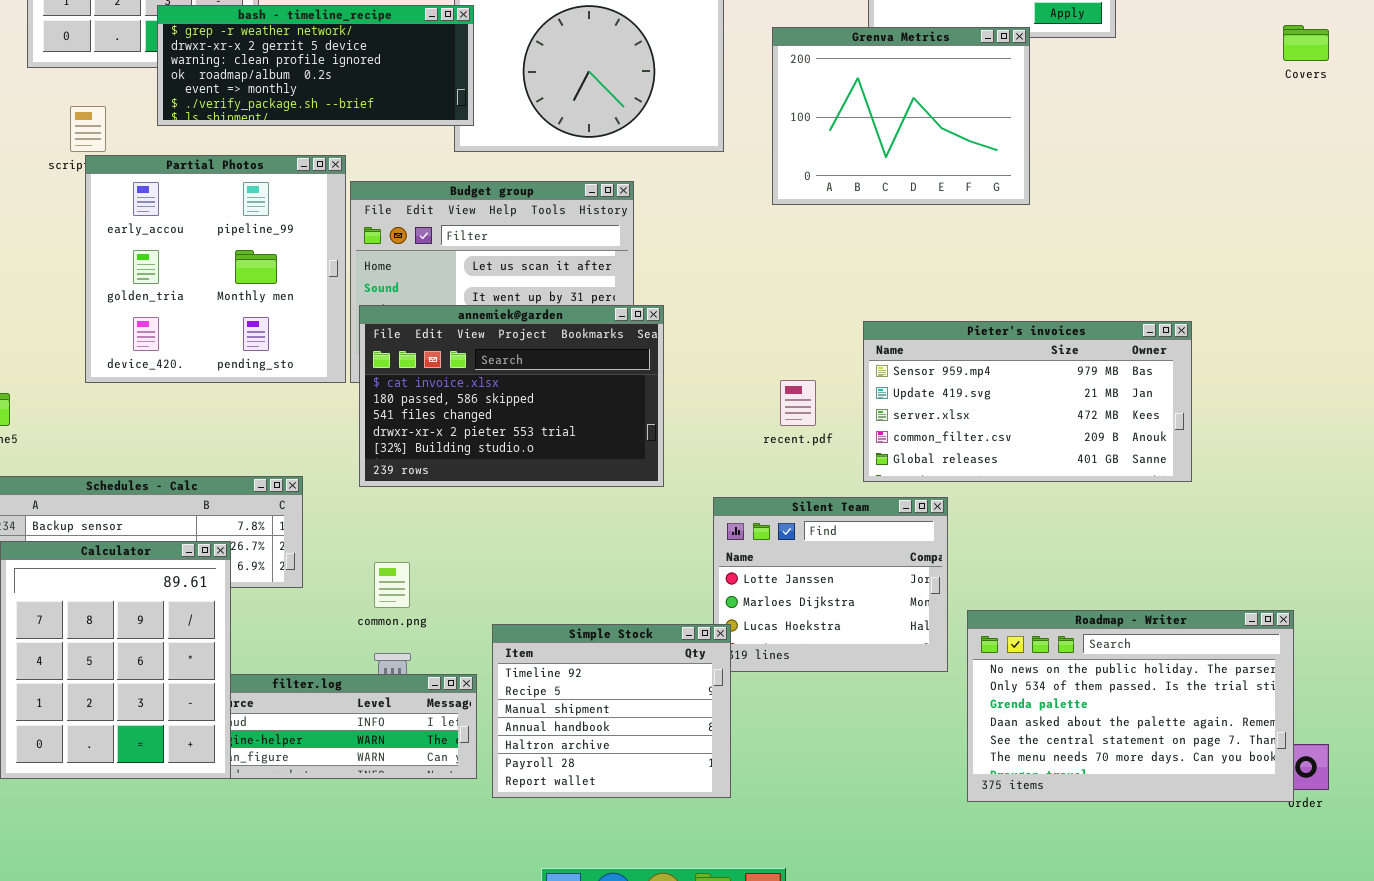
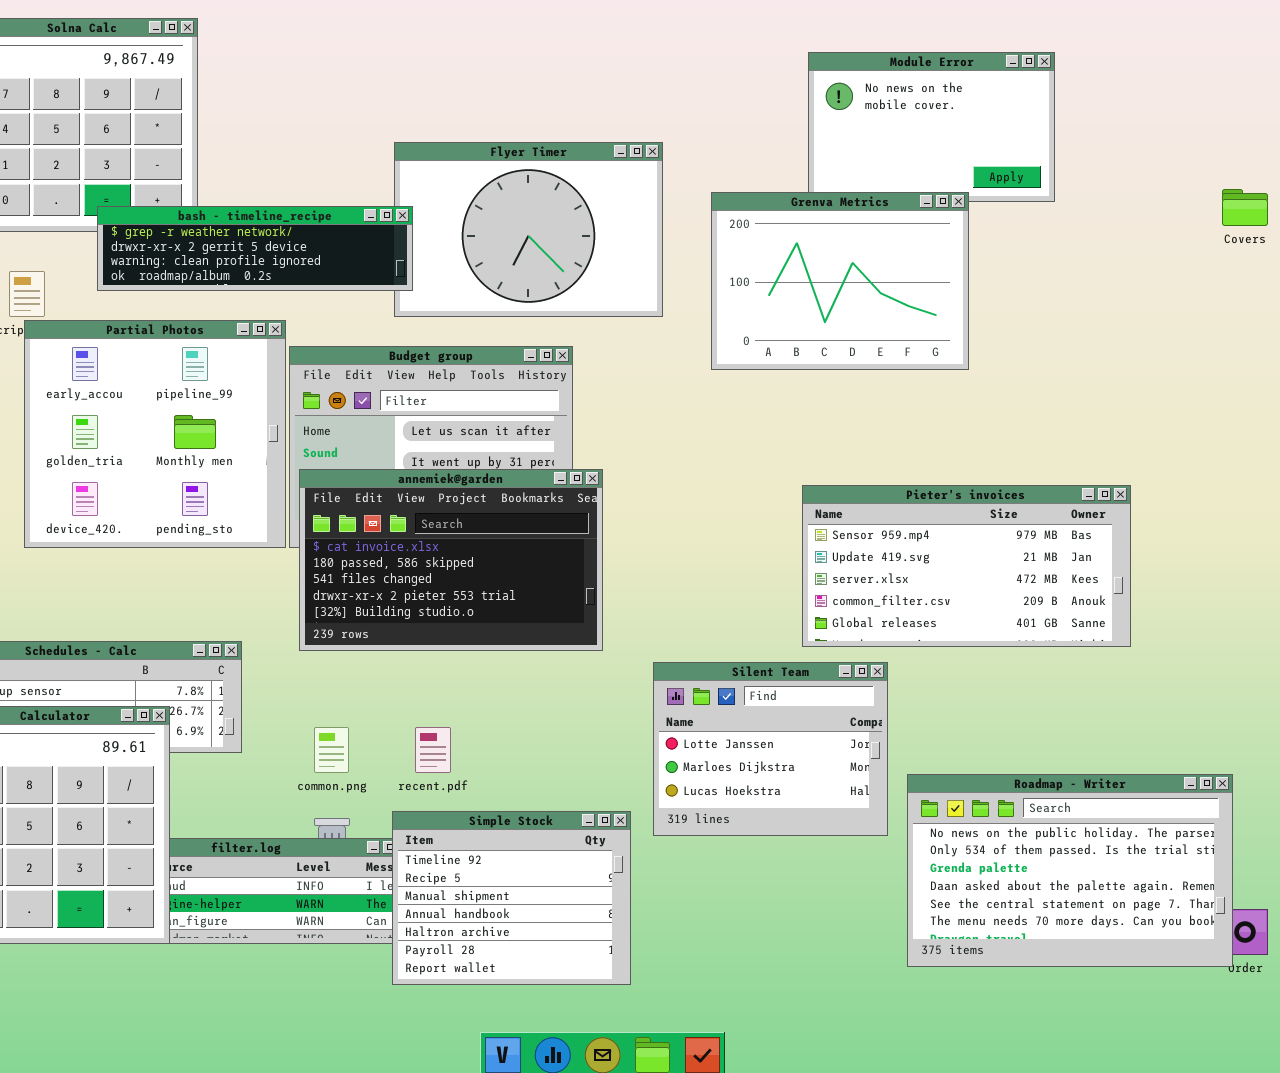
bash - timeline_recipe: [157,5,474,126] -> [97,206,413,291], resized
recent.pdf: [780,380,816,426] -> [415,727,451,773], moved
Simple Stock: [492,624,731,798] -> [392,811,631,985], moved

